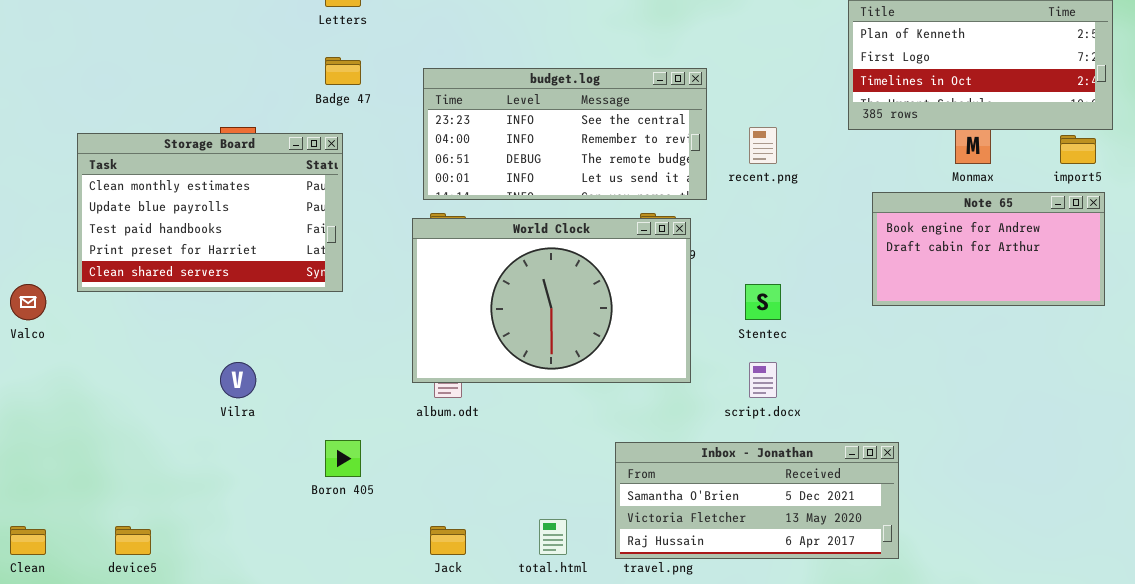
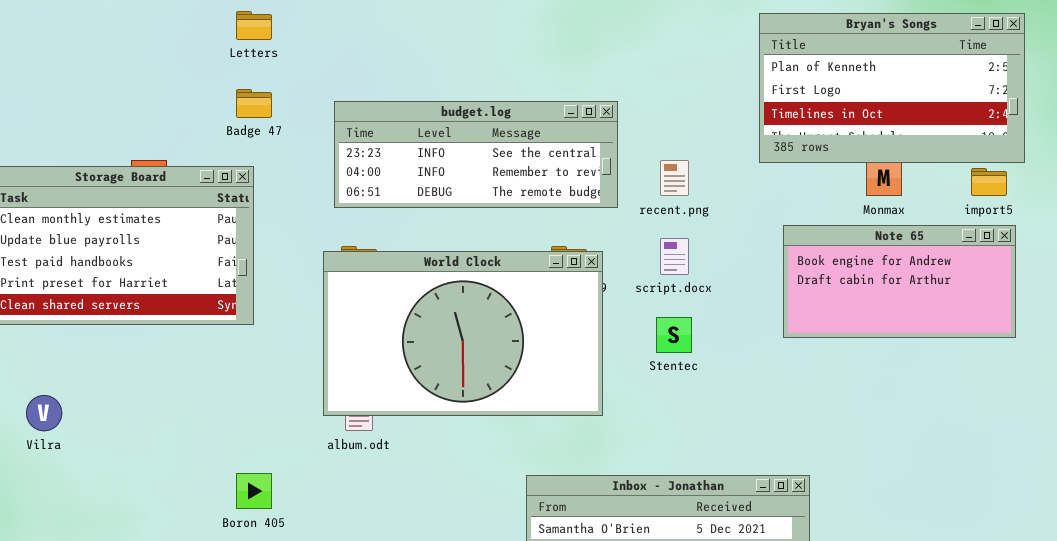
budget.log: [423,68,707,200] -> [334,101,618,208], resized
Vilra: [220,362,256,398] -> [26,395,62,431], moved
script.docx: [749,362,777,398] -> [660,238,689,275], moved

